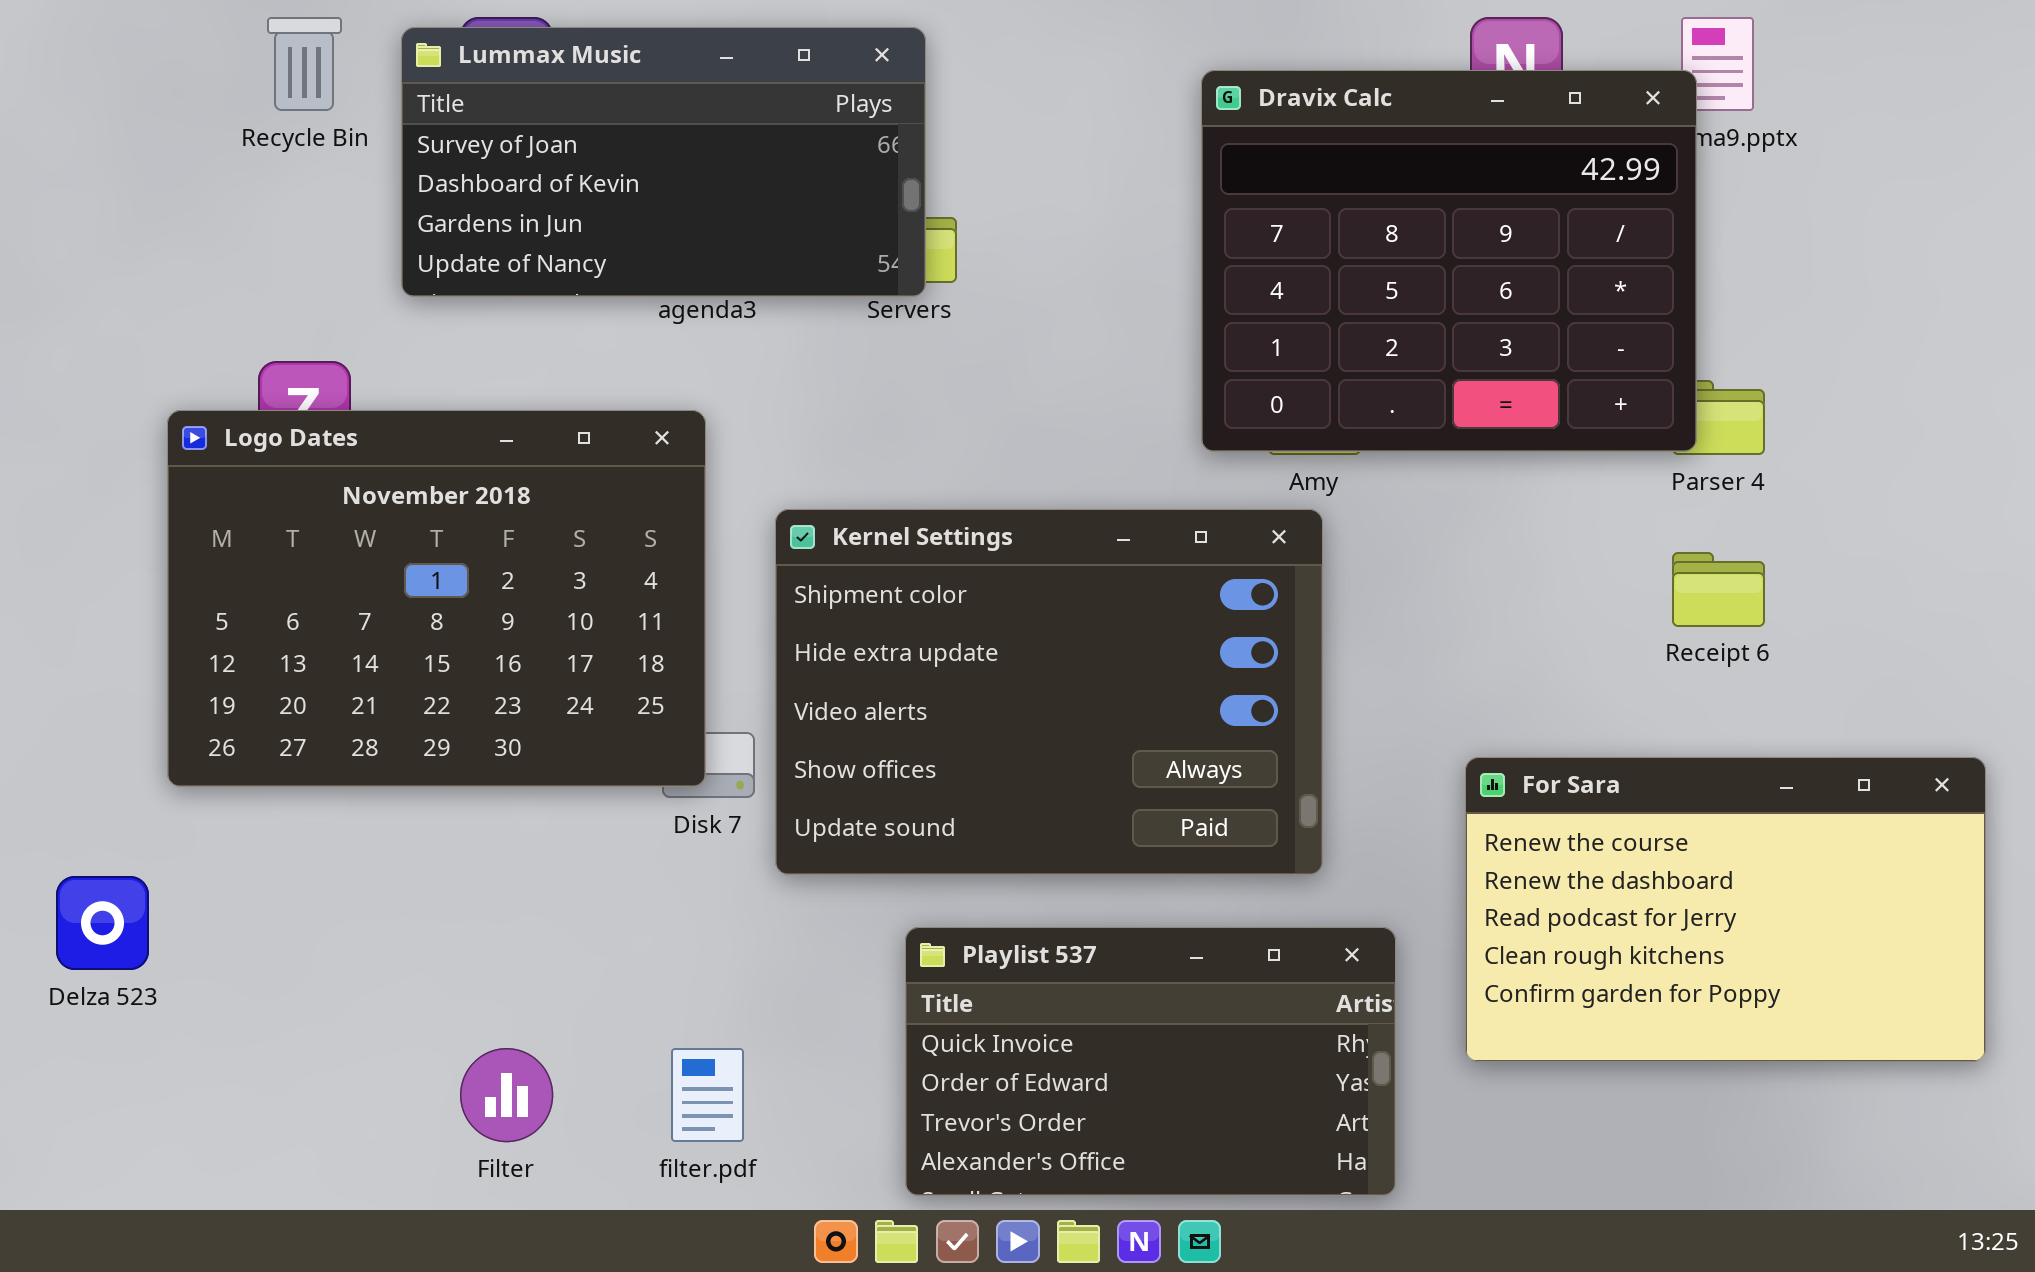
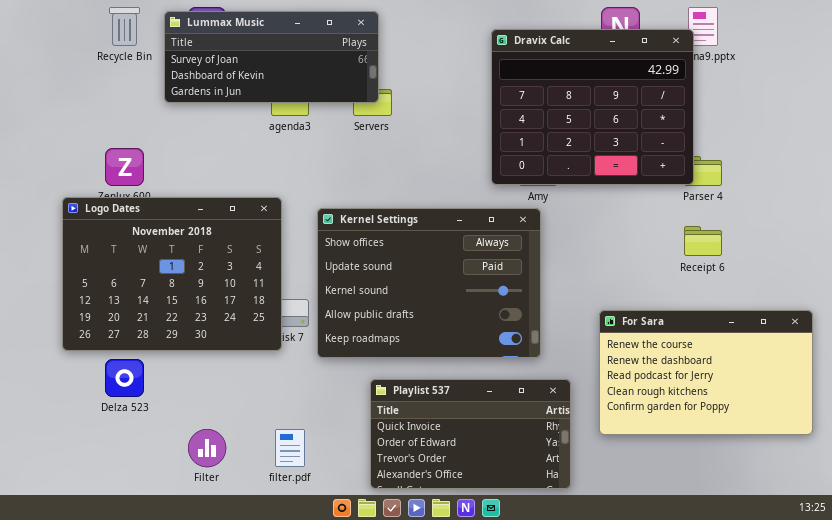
Lummax Music: [401,27,926,297] -> [164,11,379,103], resized
Logo Dates: [167,410,706,787] -> [62,197,282,351], moved
Kernel Settings: [775,509,1323,875] -> [317,208,541,358], scrolled down 3 rows
Delza 523: [56,876,149,970] -> [105,359,144,397], moved

